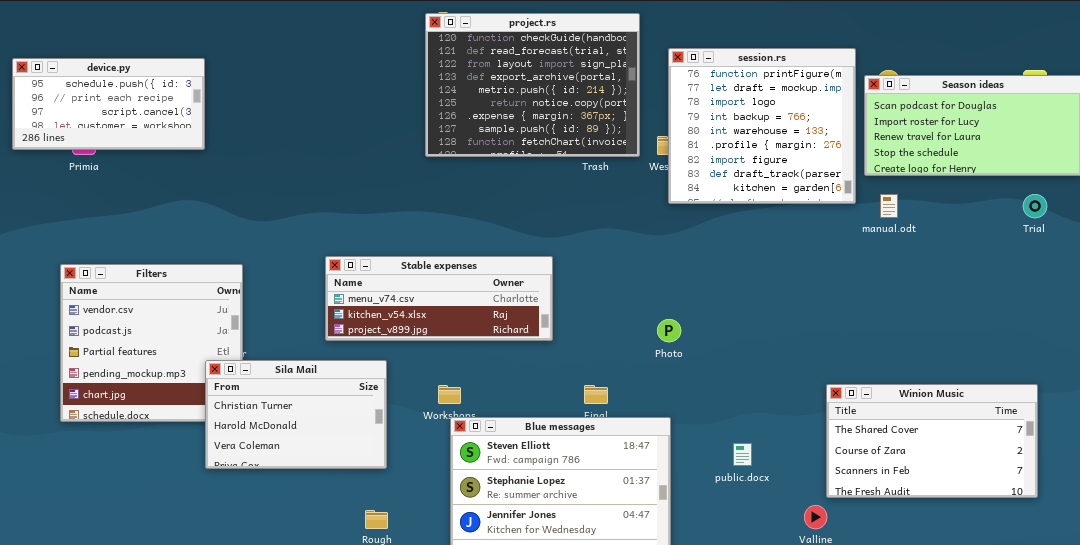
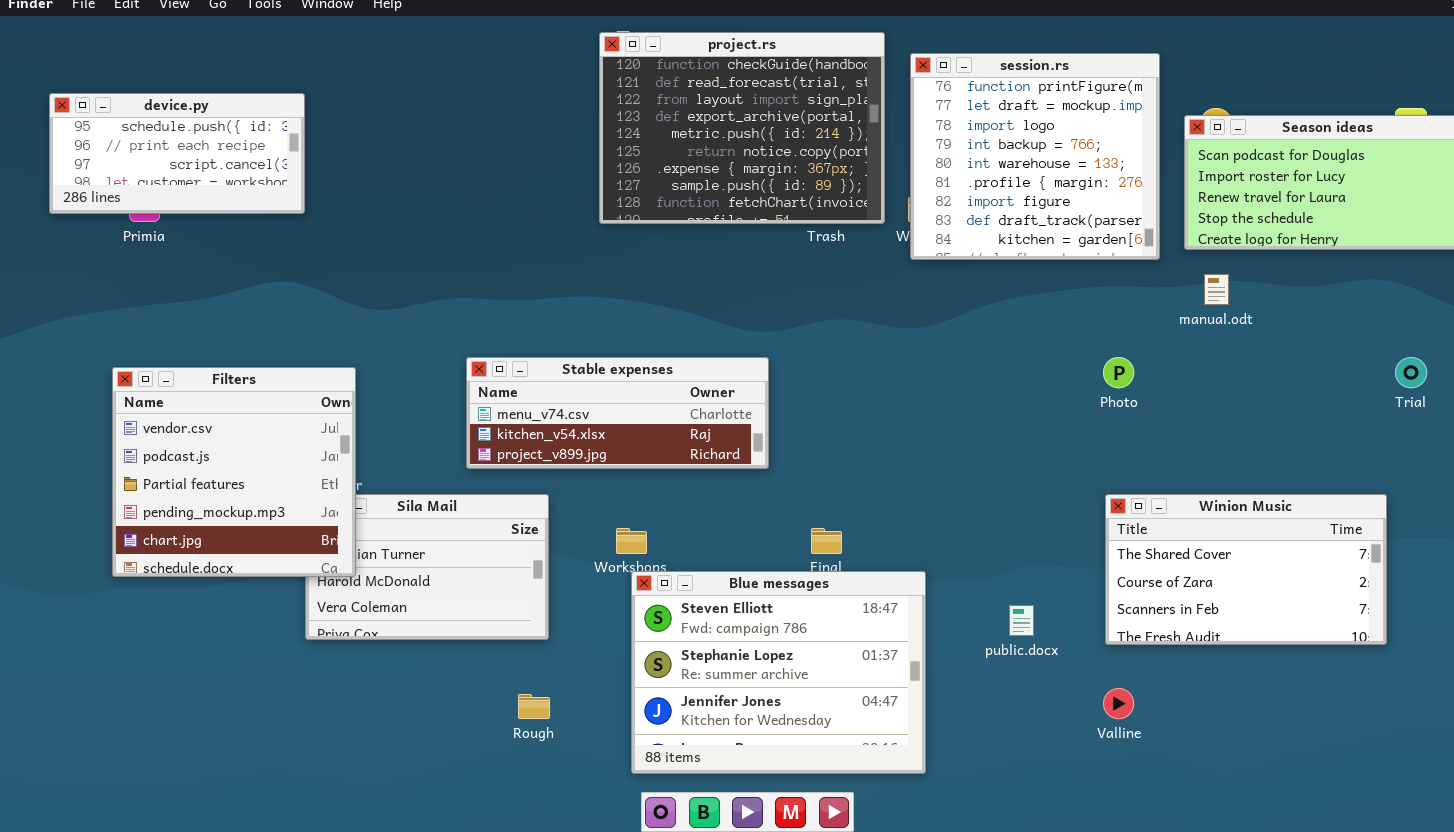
session.rs: [668,48,856,204] -> [910,53,1160,260], moved
Trial: [1023,194,1047,218] -> [1395,357,1427,388], moved
Filters: [60,264,243,422] -> [112,367,356,577], raised
Photo: [657,319,681,342] -> [1103,357,1134,388], moved
Winion Music: [826,384,1038,498] -> [1105,494,1387,645], moved

